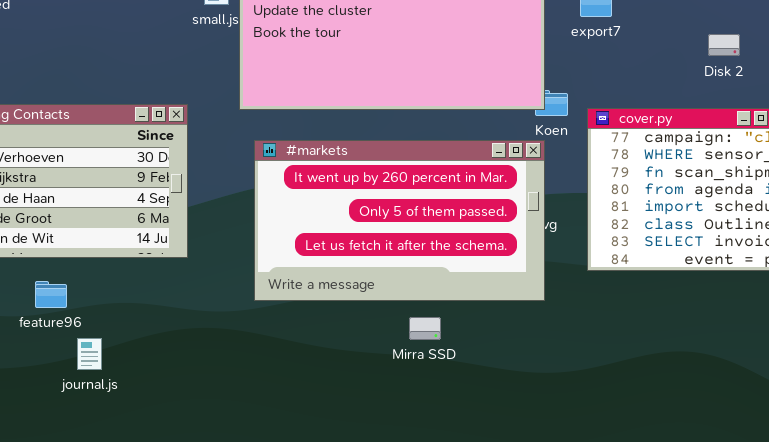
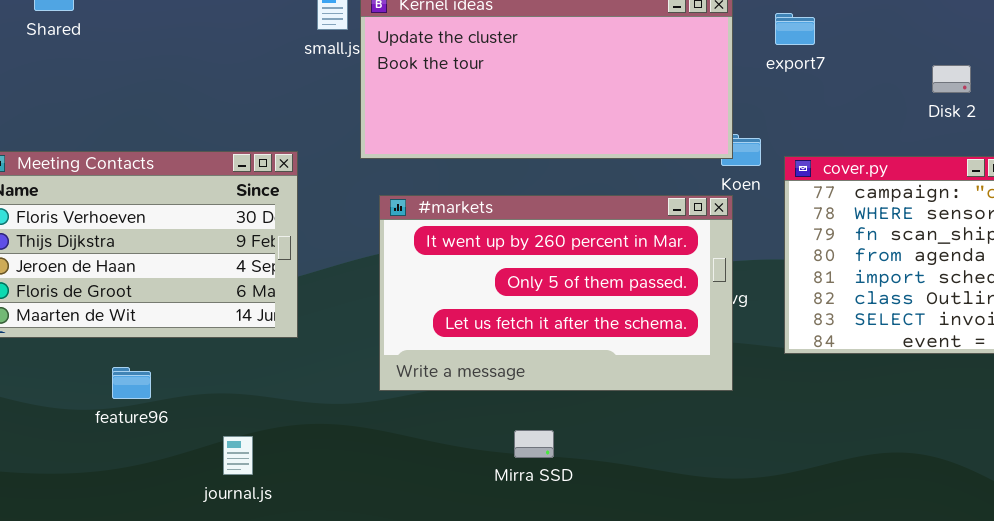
Mirra SSD: [409,317,441,340] -> [514,430,554,458], moved
journal.js: [77,338,102,370] -> [223,436,253,475], moved

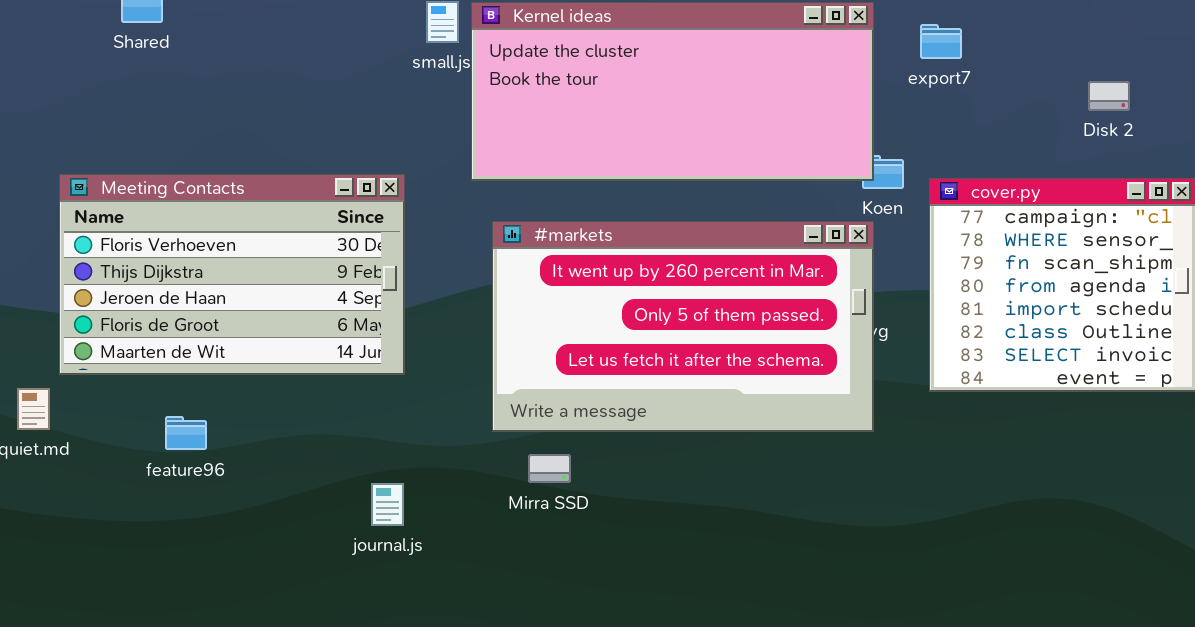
feature96: [112,367,151,399] -> [165,416,207,450], moved
Mirra SSD: [514,430,554,458] -> [528,454,571,483], moved
journal.js: [223,436,253,475] -> [371,483,404,526], moved

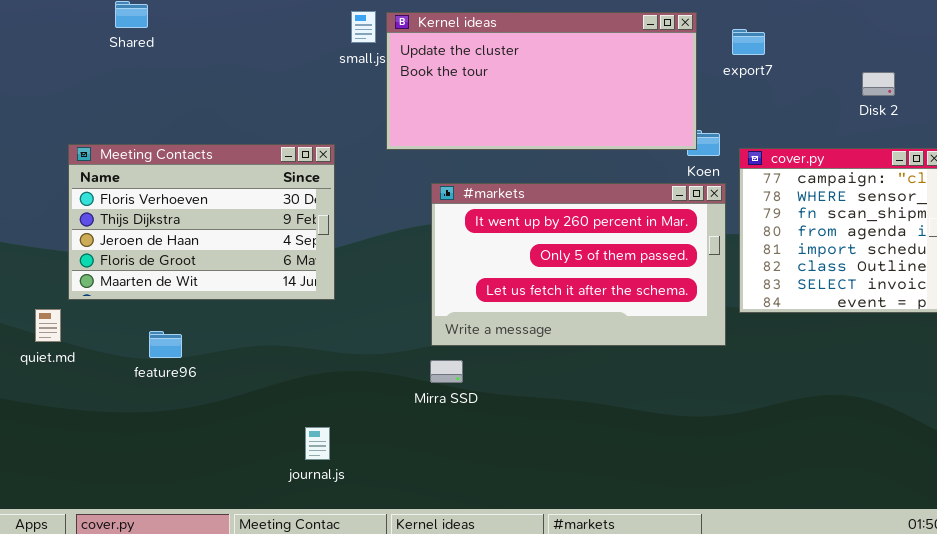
#markets: [492,221,874,432] -> [431,183,726,346], moved
journal.js: [371,483,404,526] -> [305,427,330,460], moved

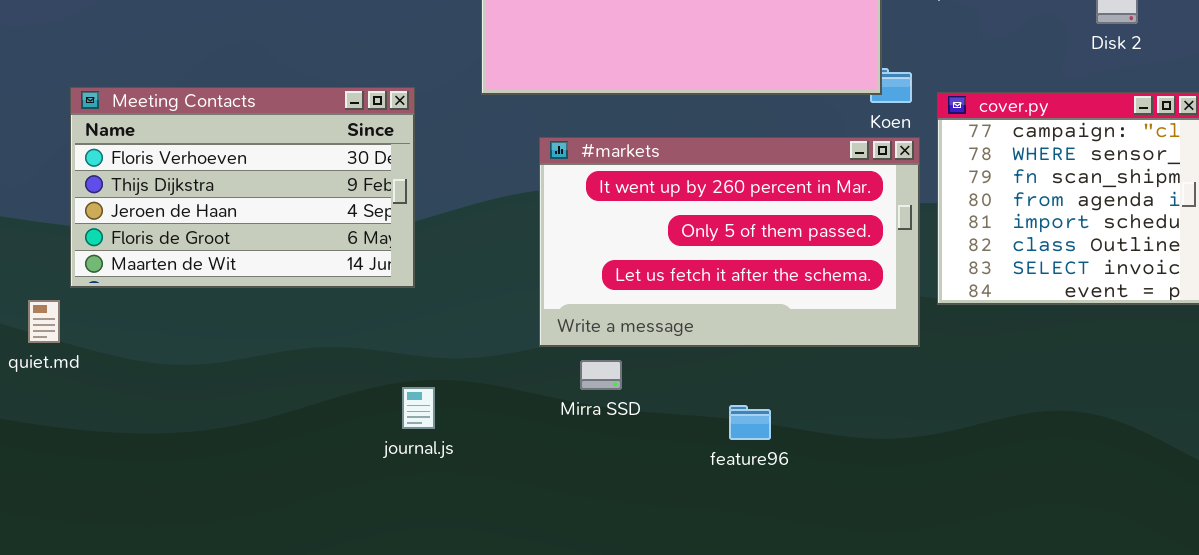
feature96: [149,331,182,358] -> [729,405,771,440], moved
Mirra SSD: [430,360,463,383] -> [580,360,622,390], moved
journal.js: [305,427,330,460] -> [402,387,435,429], moved

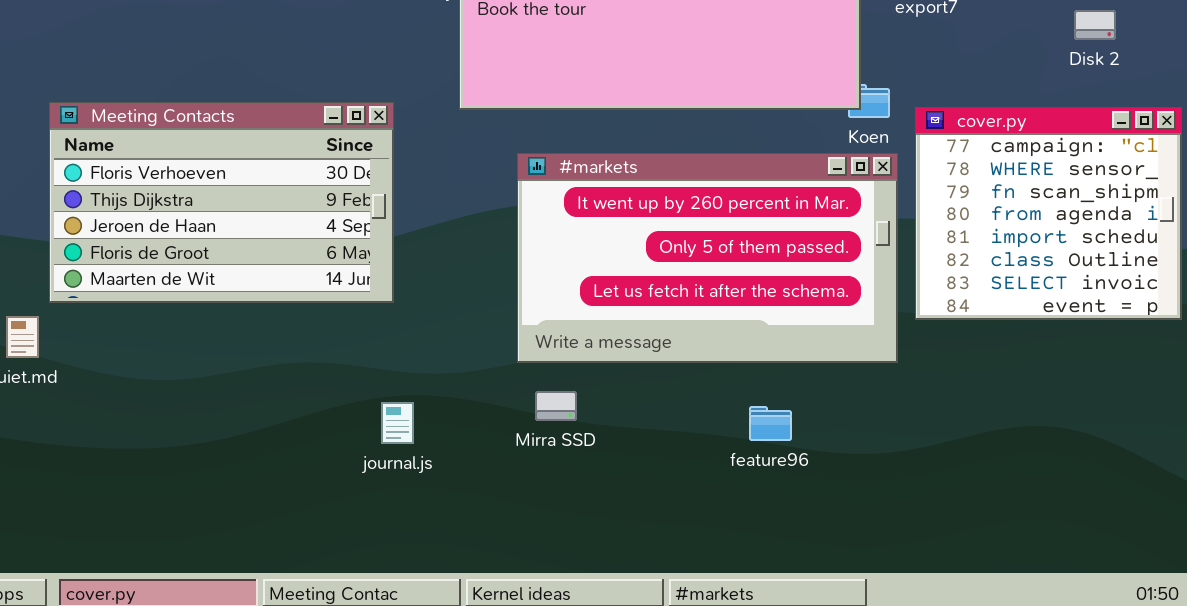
Mirra SSD: [580,360,622,390] -> [535,391,577,421], moved
feature96: [729,405,771,440] -> [749,406,792,441], moved

